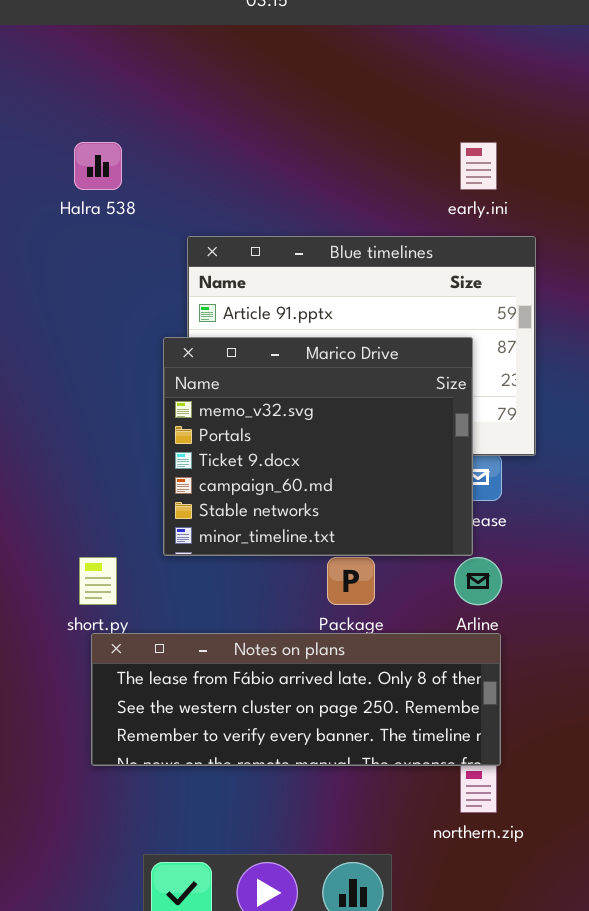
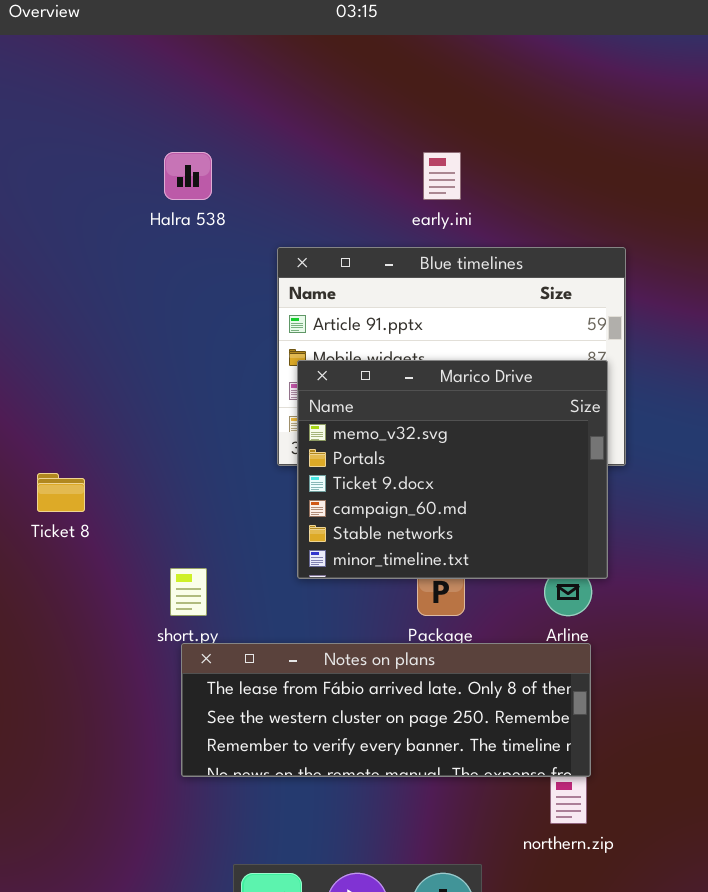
early.ini: [460,142,497,190] -> [423,152,461,200], moved
Marico Drive: [163,337,473,556] -> [297,360,608,579], moved

